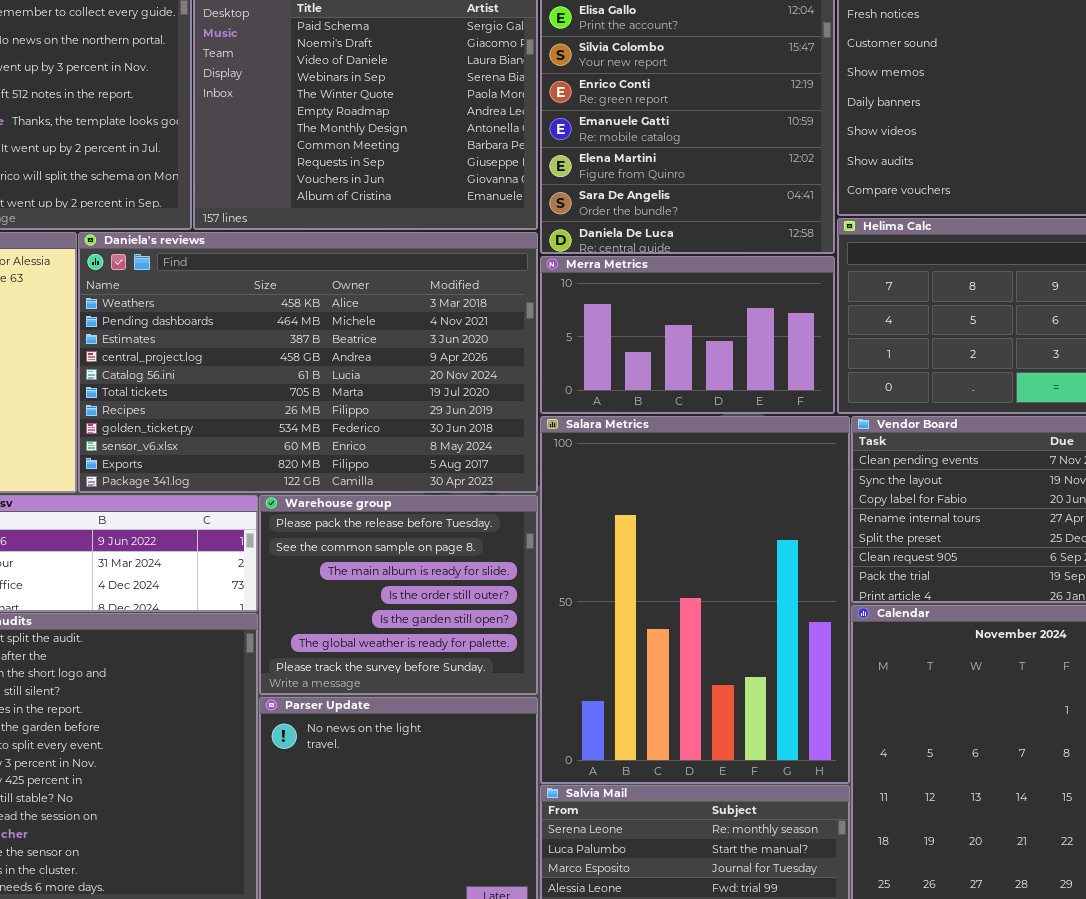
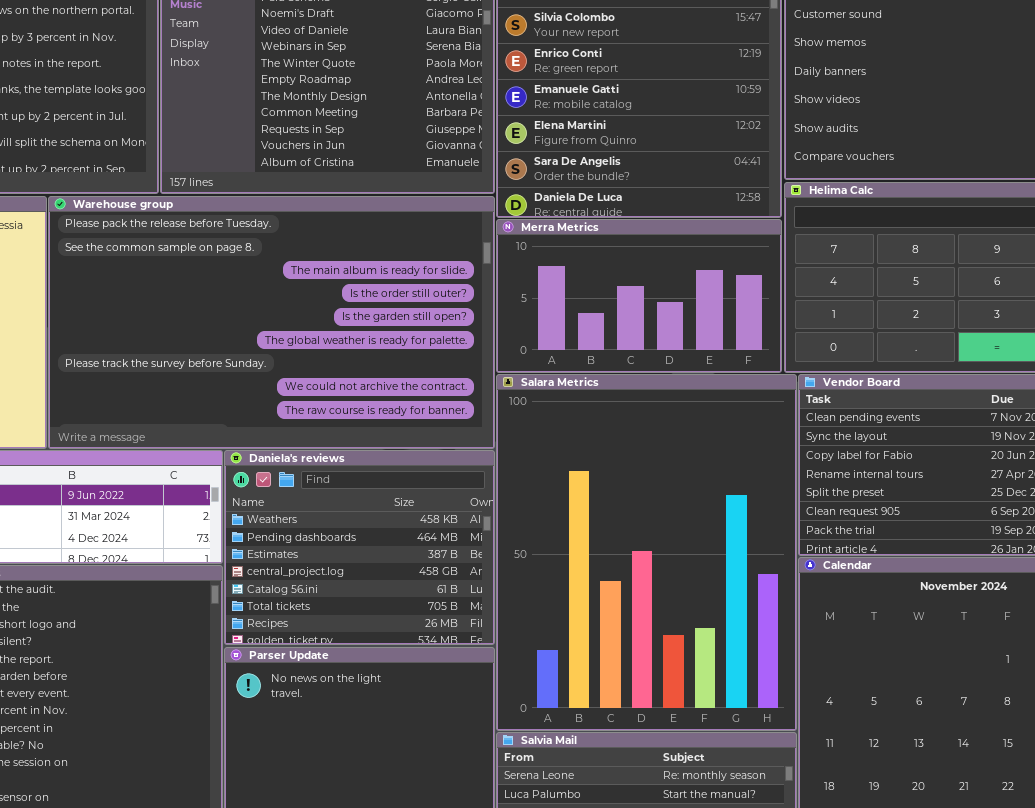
Daniela's reviews: [78,232,538,493] -> [224,450,495,645], moved, resized
Warehouse group: [259,495,538,695] -> [48,196,495,449], moved, resized

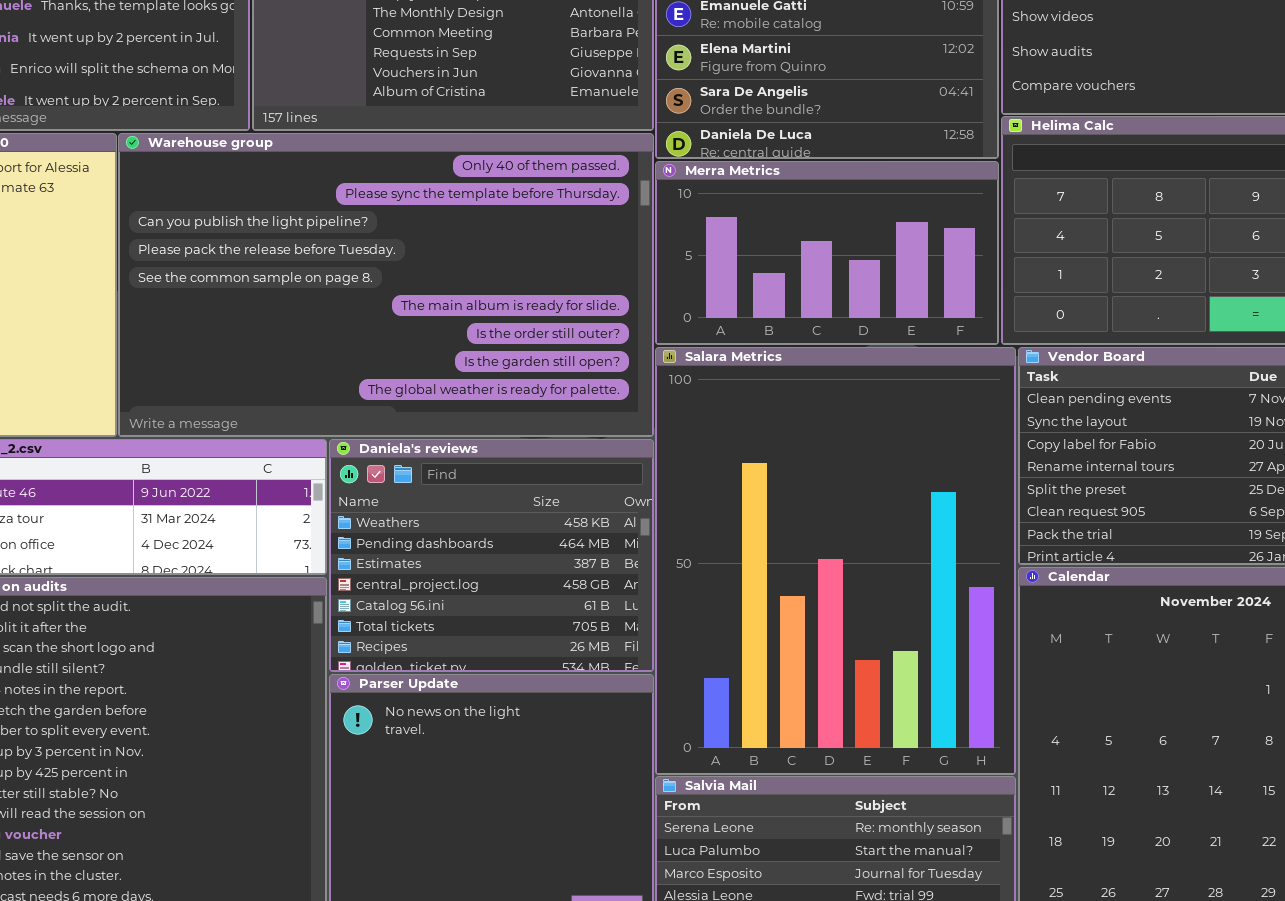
Warehouse group: [48,196,495,449] -> [118,133,654,437], scrolled up 3 rows

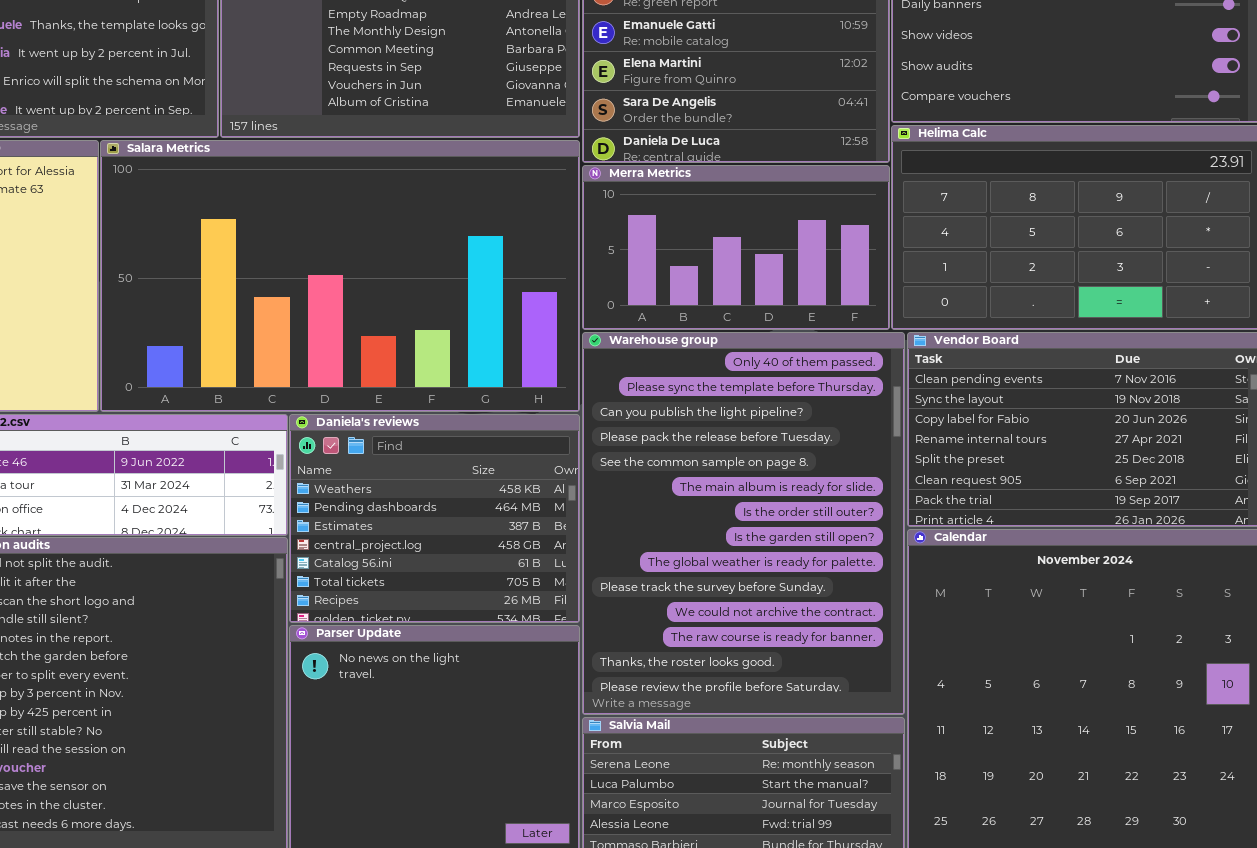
Warehouse group: [118,133,654,437] -> [582,332,905,715], moved, resized
Salara Metrics: [655,347,1016,775] -> [100,140,580,412], moved, resized

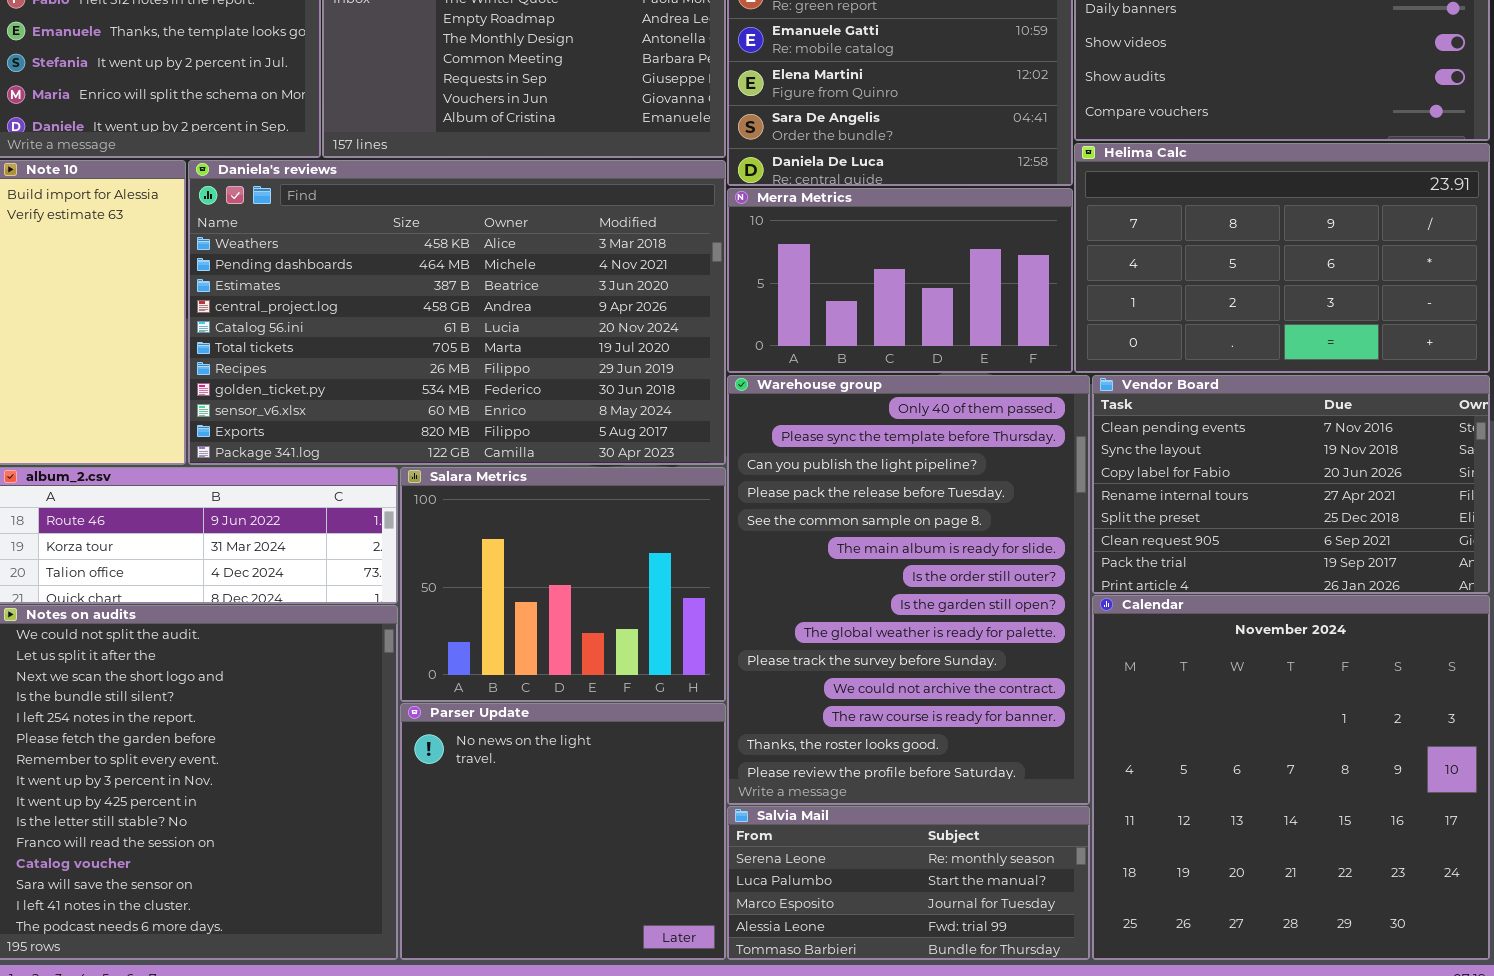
Salara Metrics: [100,140,580,412] -> [400,467,726,702], moved, resized
Daniela's reviews: [289,414,580,623] -> [188,160,726,465], moved, resized

